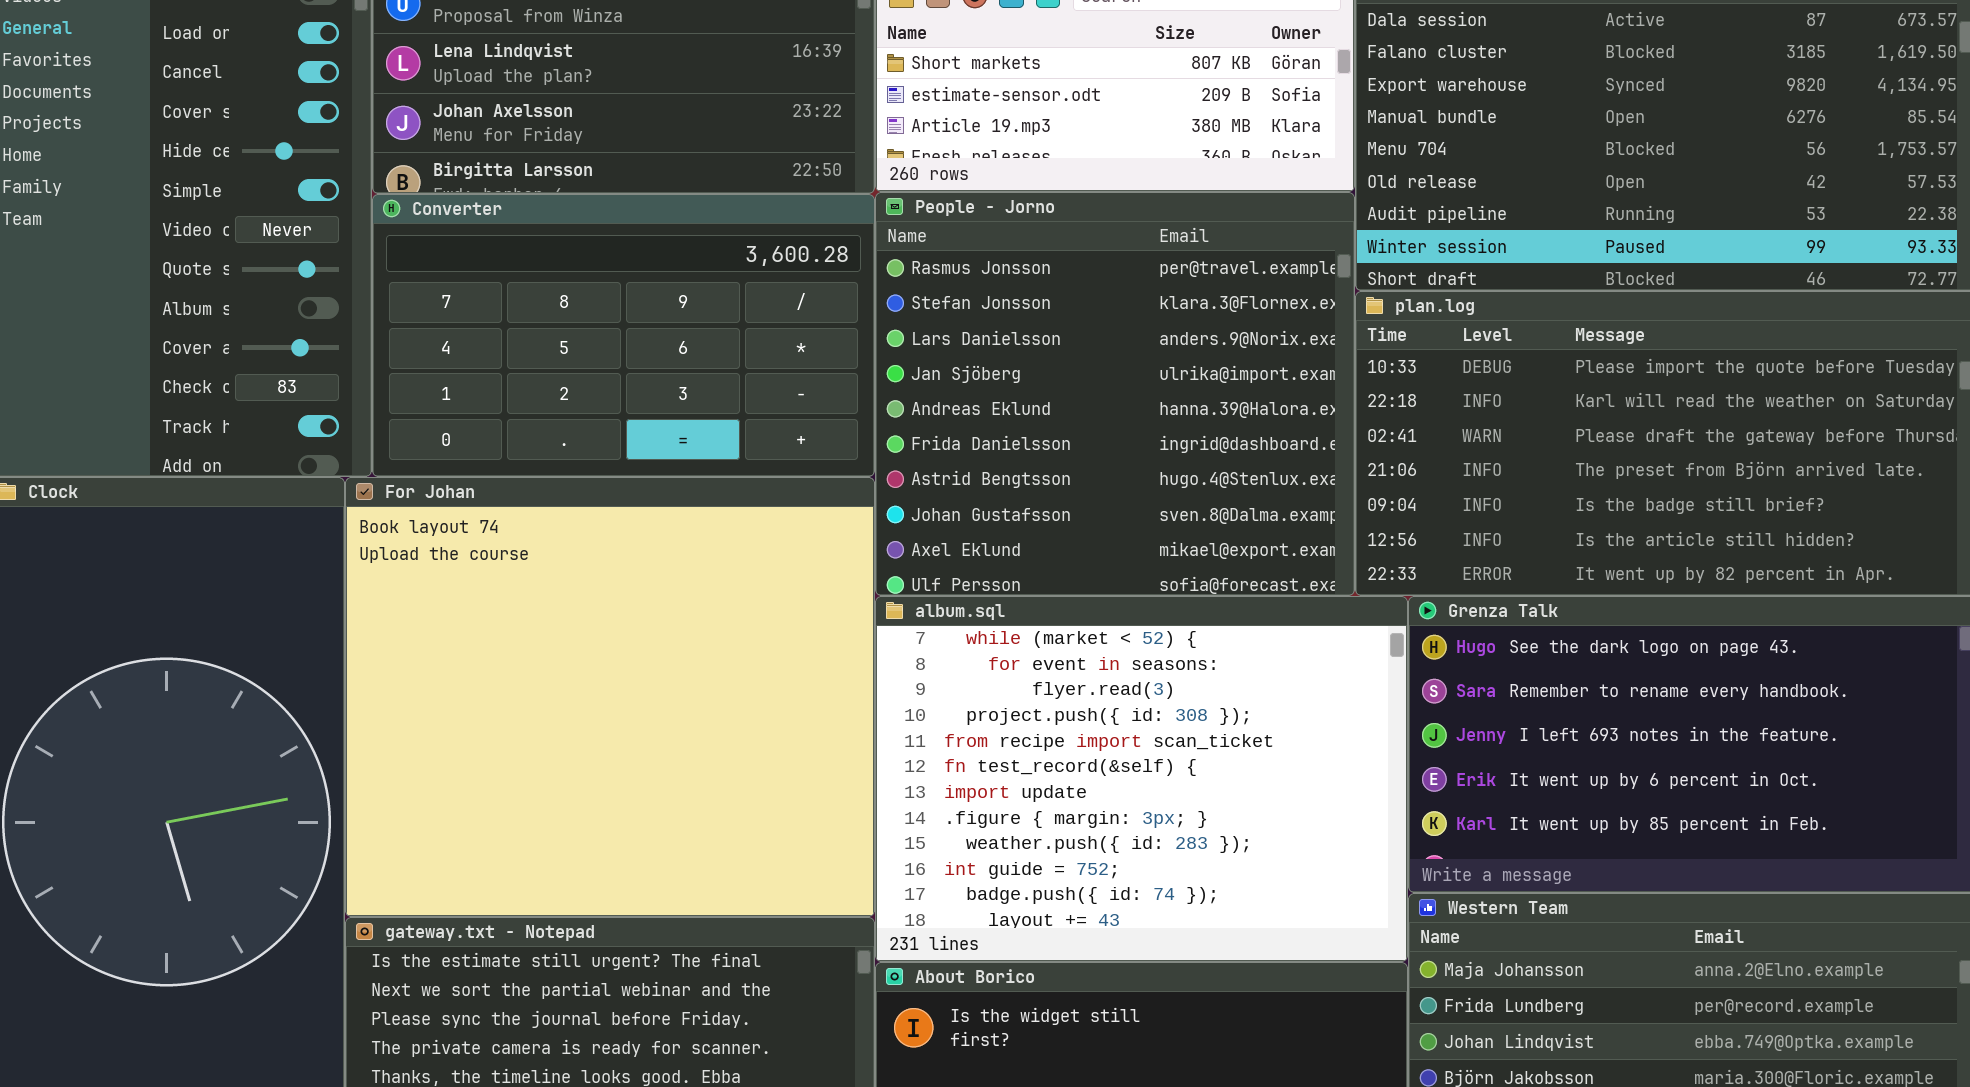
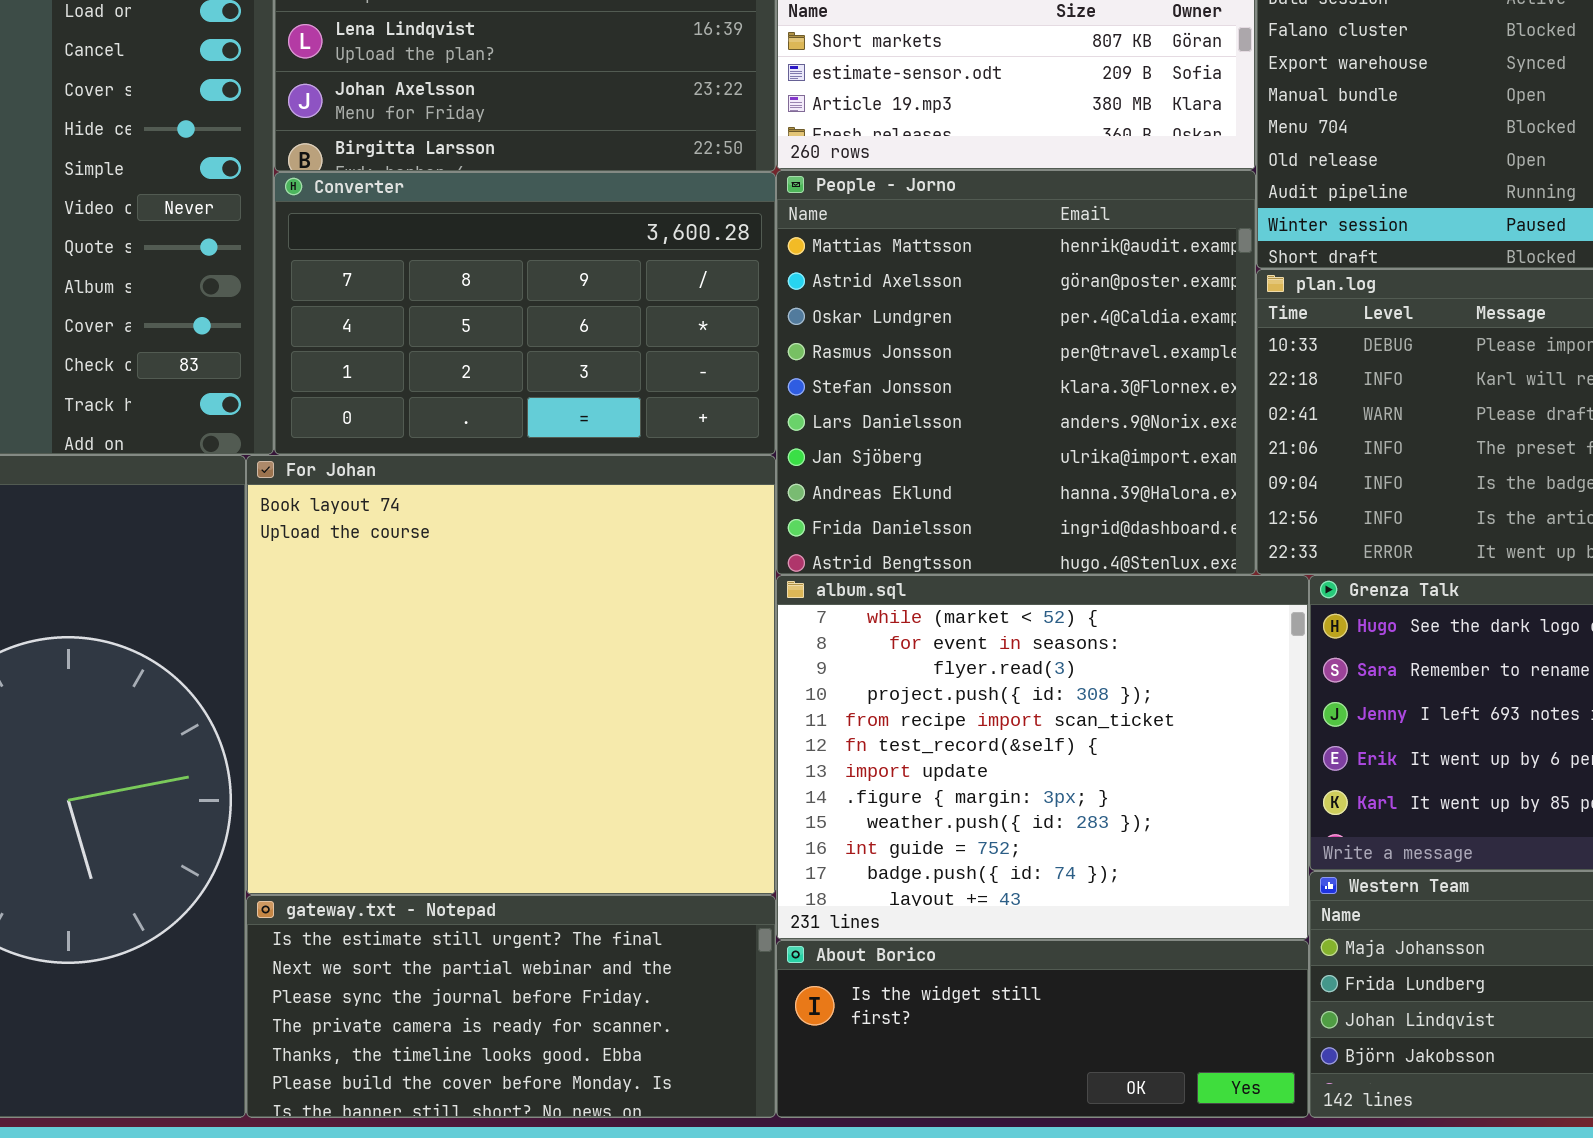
People - Jorno: [875,192,1355,596] -> [776,170,1256,575], scrolled up 3 rows

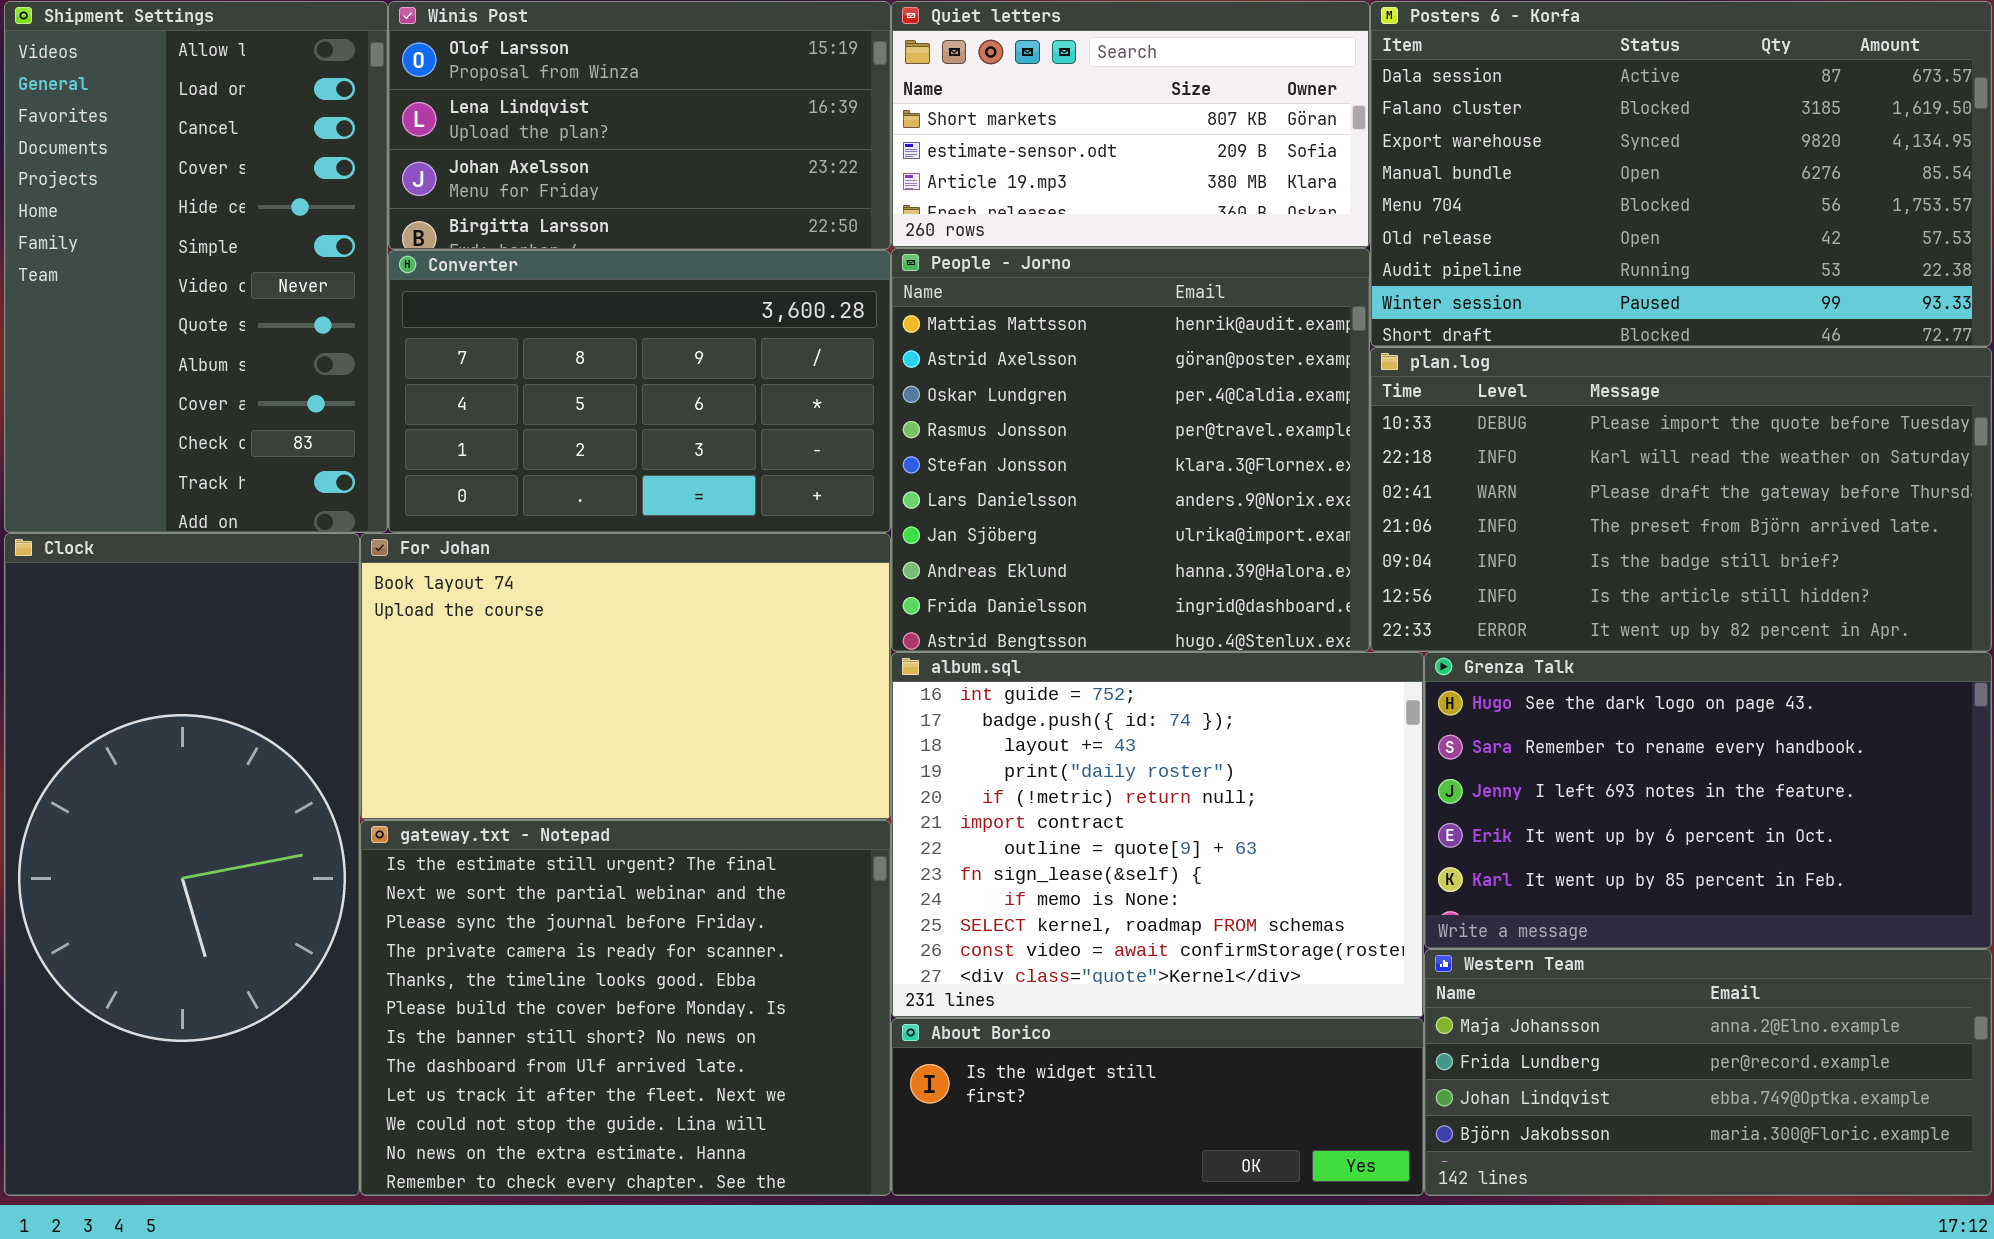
For Johan: [246,455,776,895] -> [360,533,891,820], resized
album.sql: [776,575,1309,940] -> [891,652,1424,1018], scrolled down 9 rows
gateway.txt - Notepad: [246,895,776,1118] -> [360,820,891,1196], resized

